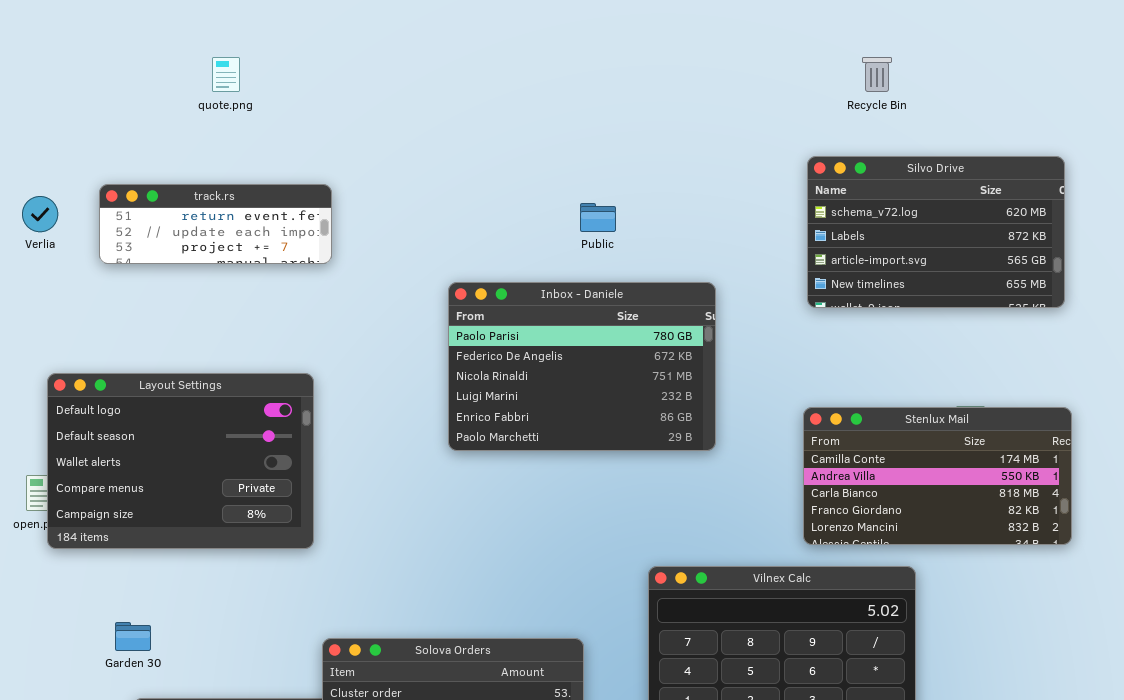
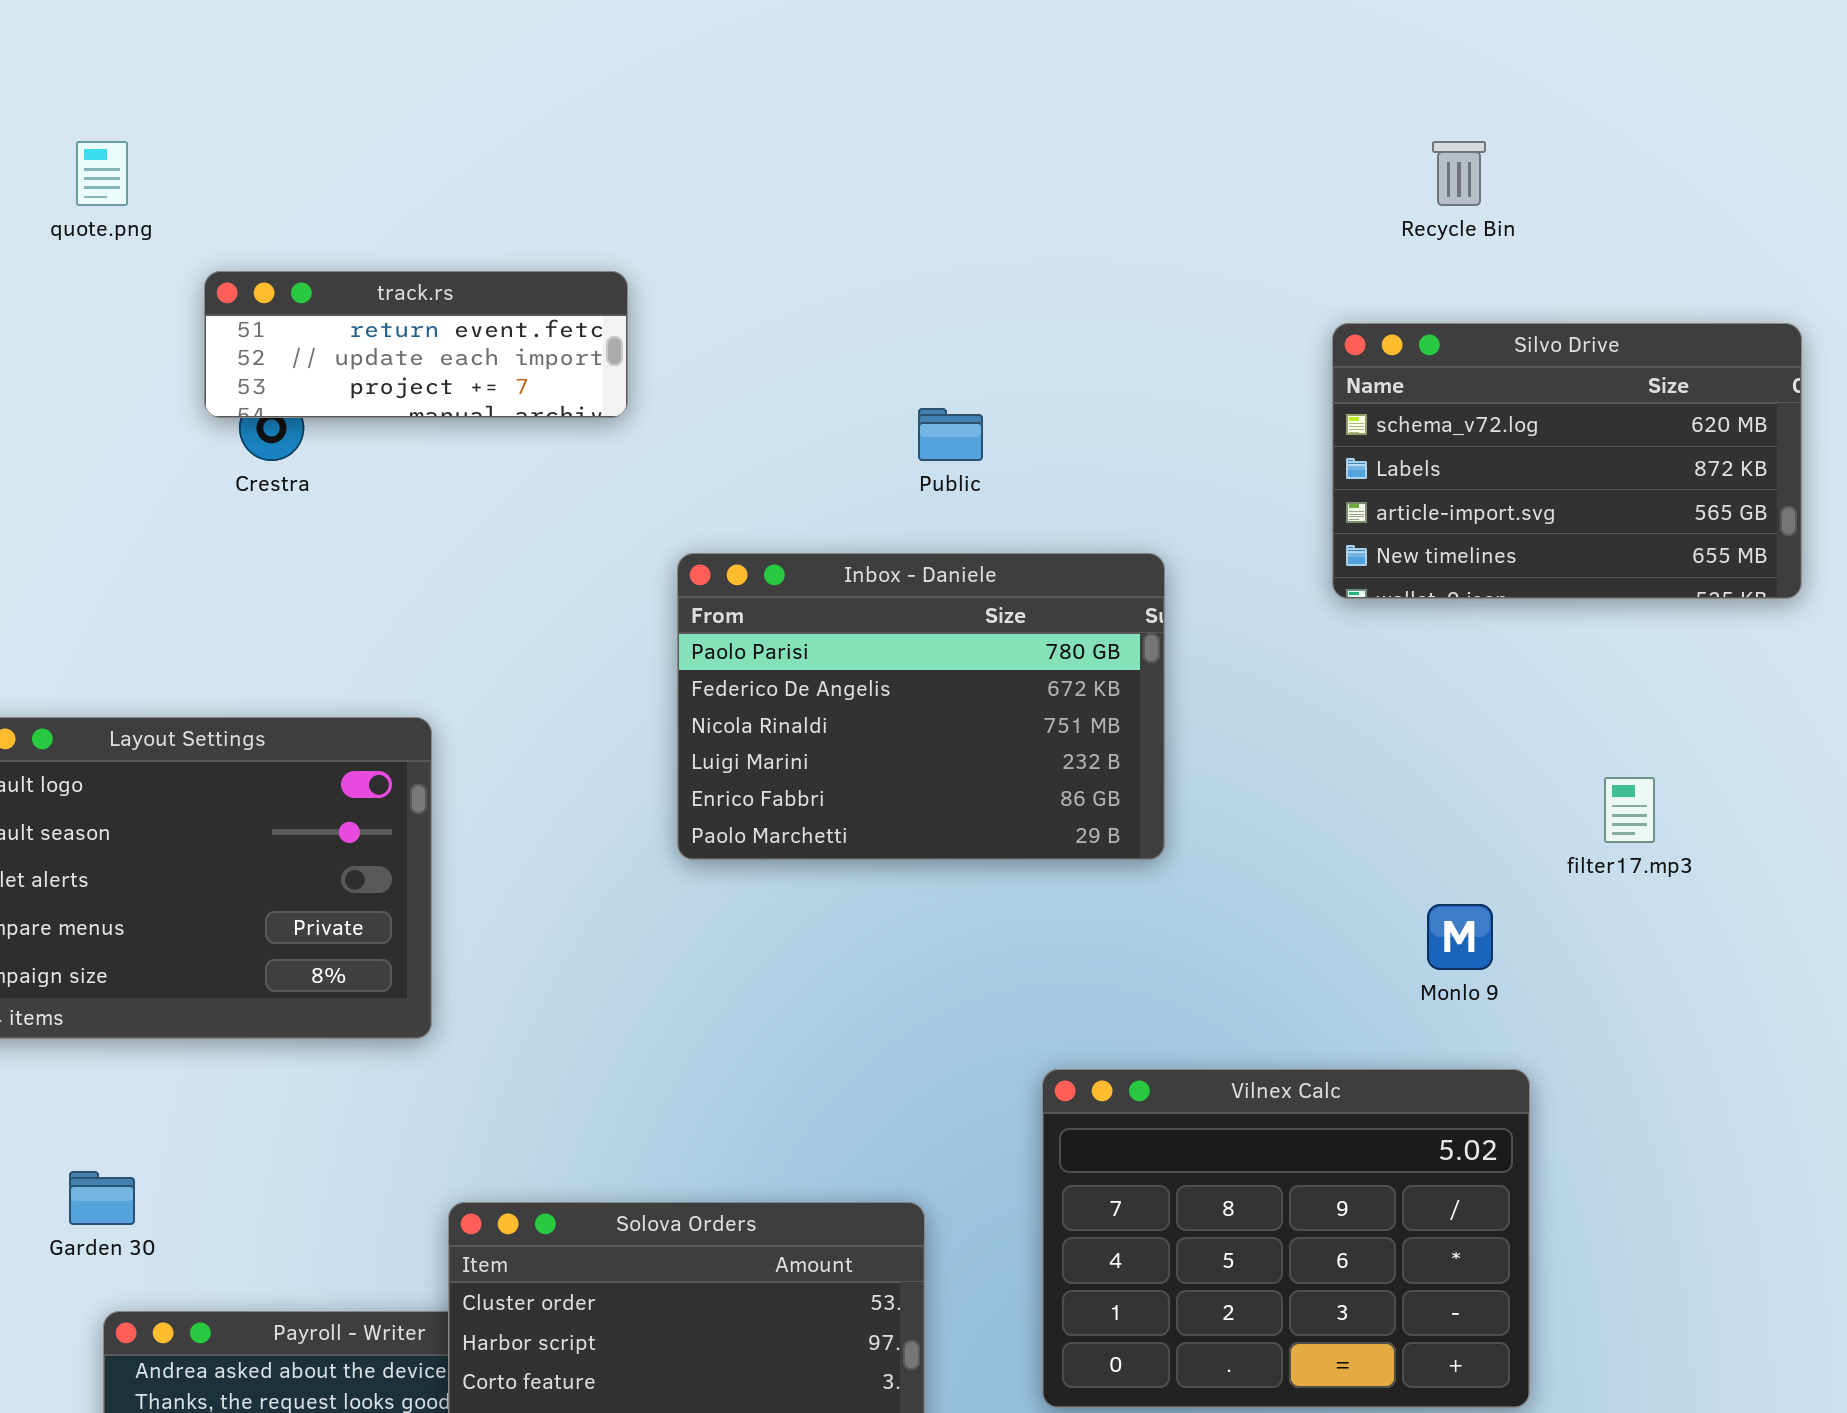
quote.png: [212,57,240,92] -> [76,141,128,206], moved
track.rs: [99,184,332,264] -> [204,271,628,418], moved
Stenlux Mail: [803,407,1072,545] -> none, closed

